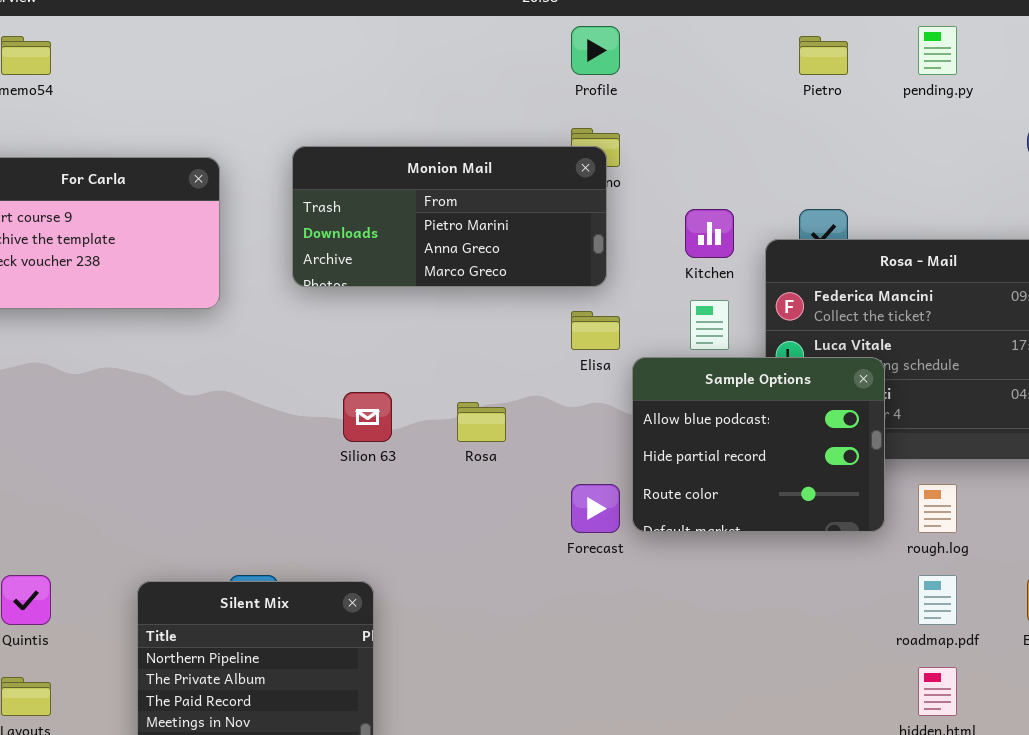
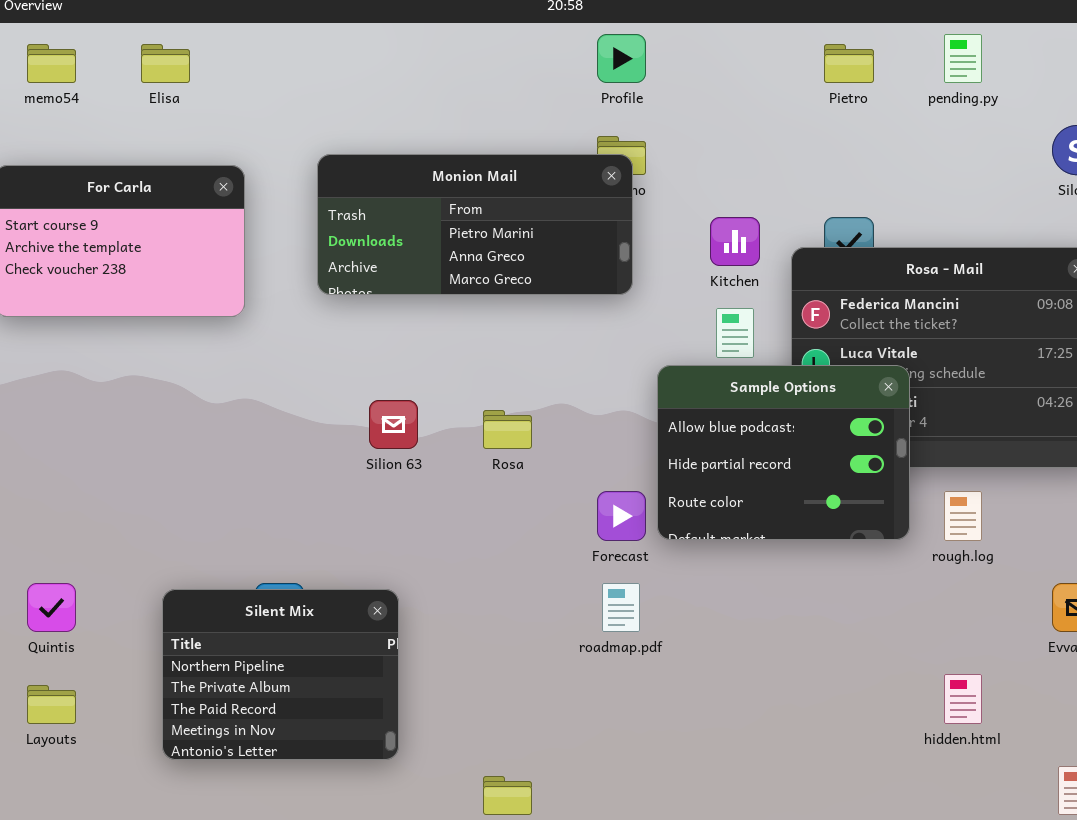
Elisa: [571,311,620,350] -> [141,44,190,83], moved
roadmap.pdf: [918,575,957,625] -> [602,583,640,632], moved

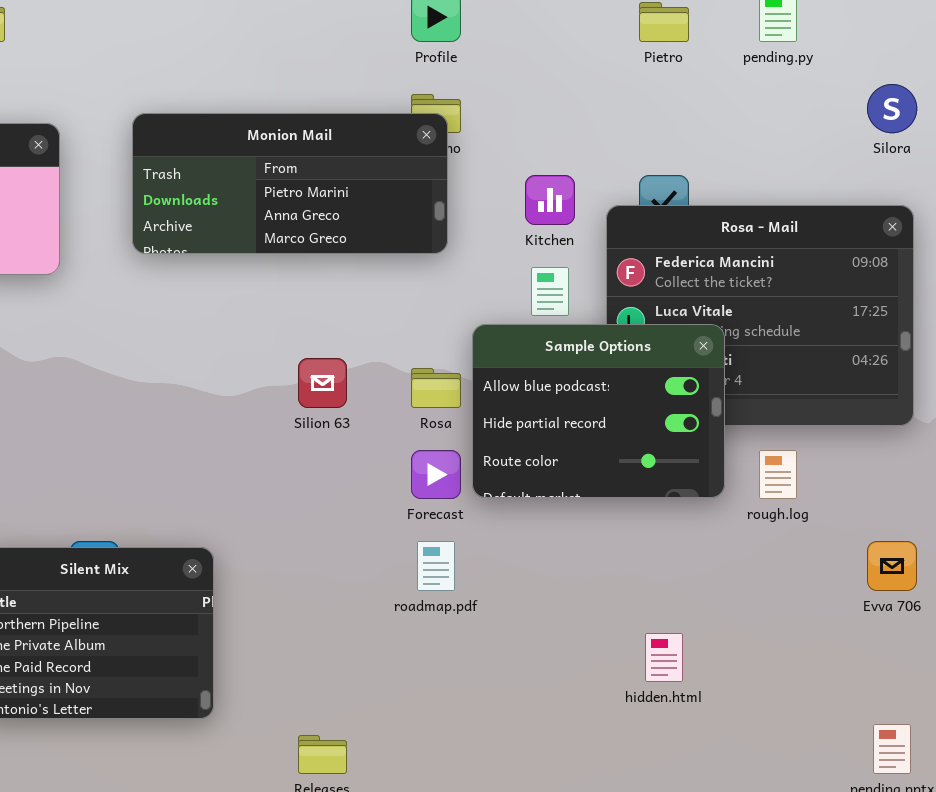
Silion 63: [369,400,418,449] -> [298,358,347,408], moved
Rosa: [483,410,532,449] -> [411,368,461,408], moved
hidden.html: [944,674,982,724] -> [645,633,683,682], moved

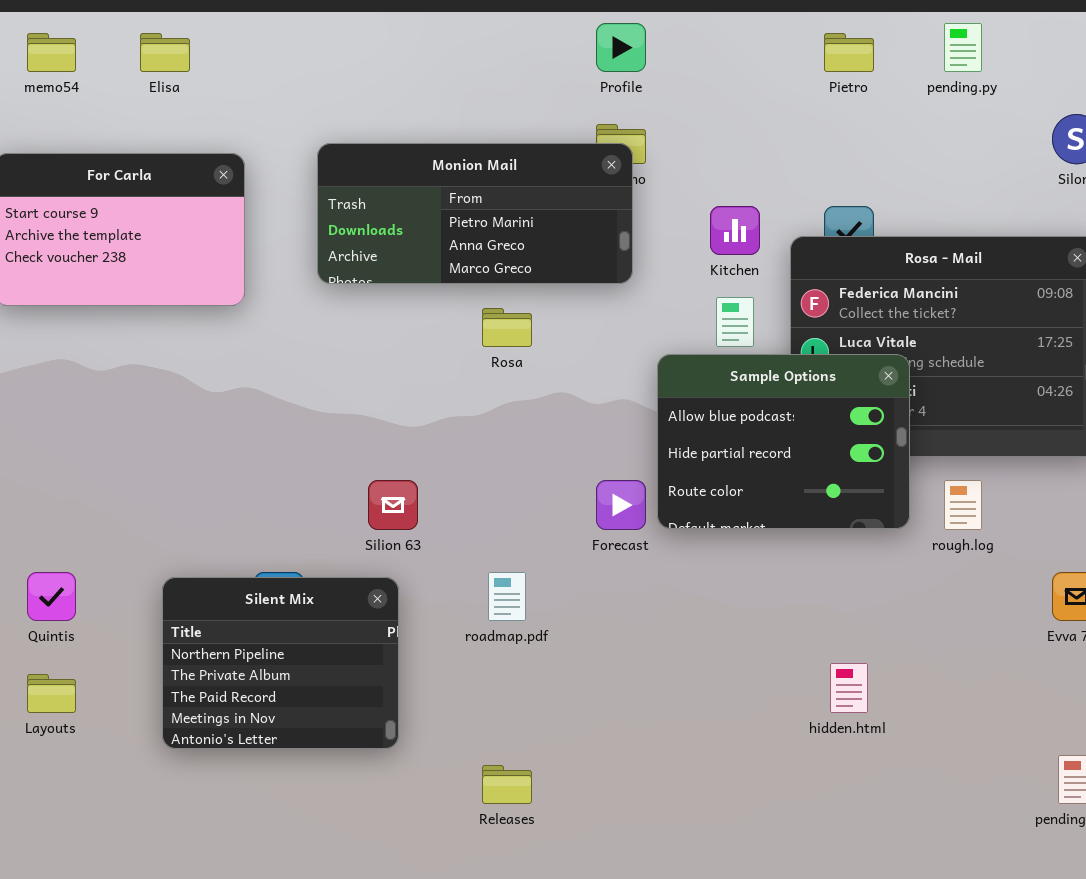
Silion 63: [298,358,347,408] -> [368,480,418,530], moved
Rosa: [411,368,461,408] -> [482,308,532,347], moved
roadmap.pdf: [417,541,455,591] -> [488,572,526,621], moved

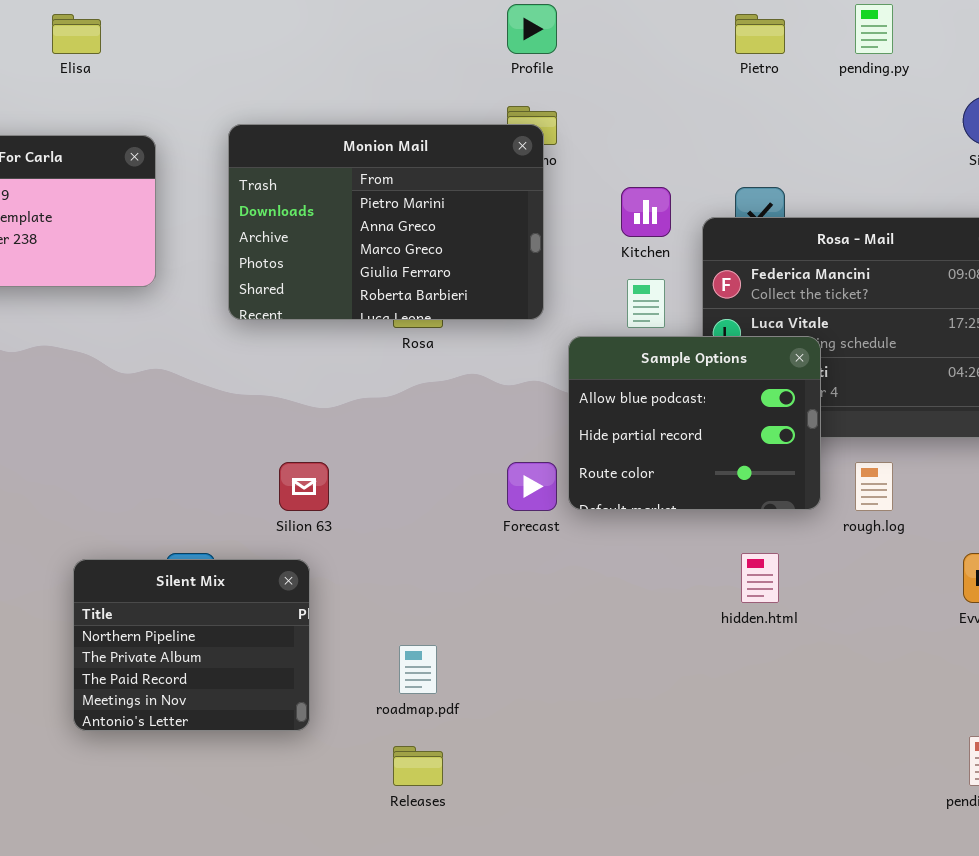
Monion Mail: [317,143,633,284] -> [228,124,544,320], resized
roadmap.pdf: [488,572,526,621] -> [399,645,437,694], moved
hidden.html: [830,663,868,713] -> [741,553,779,603], moved

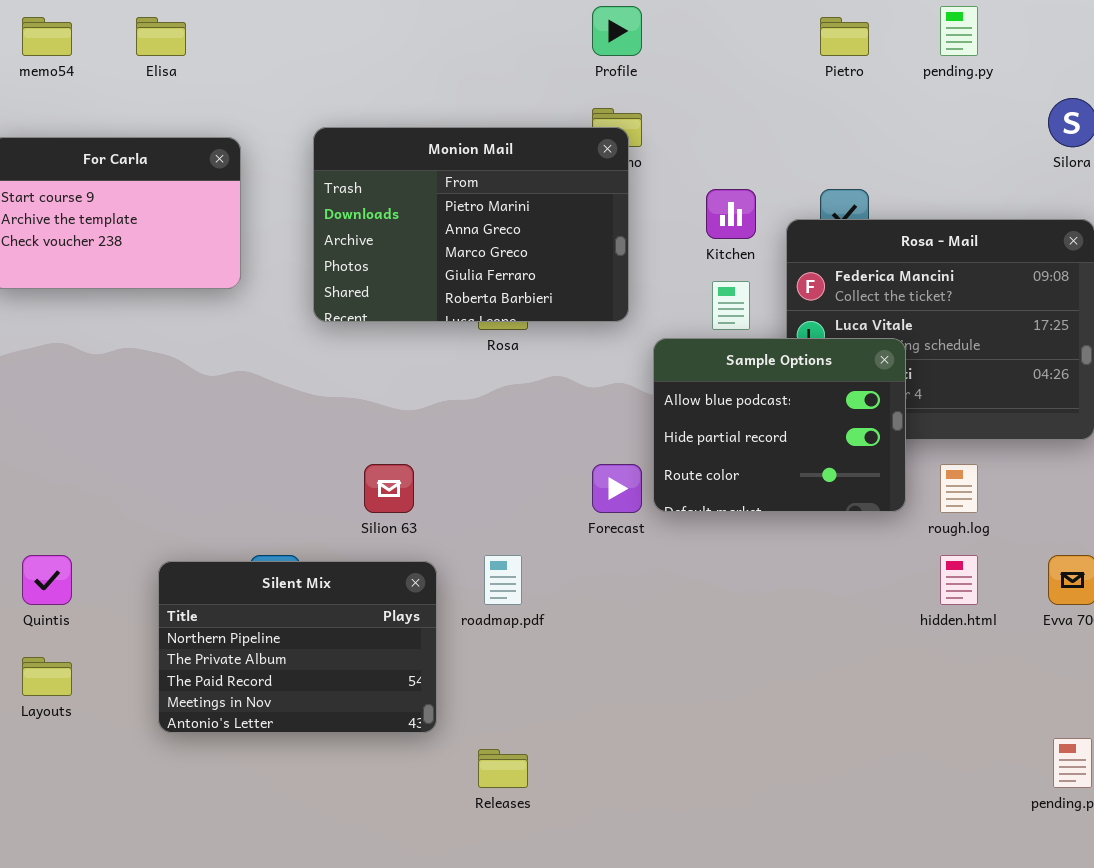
hidden.html: [741,553,779,603] -> [940,555,978,605], moved
Silent Mix: [73,559,310,731] -> [158,561,437,733], resized
roadmap.pdf: [399,645,437,694] -> [484,555,522,605], moved

